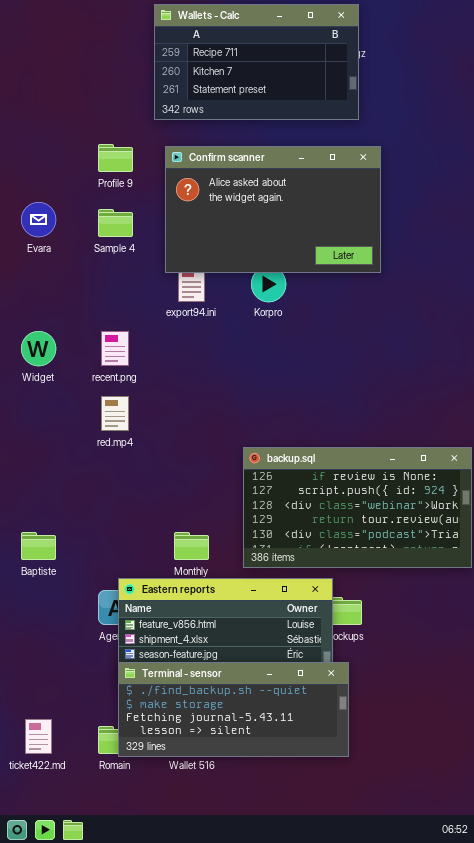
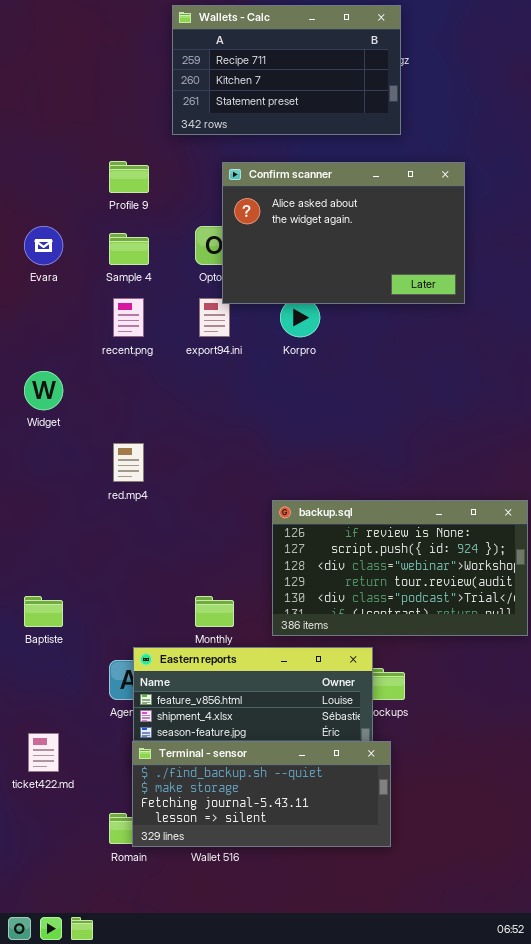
Confirm scanner: [165,146,381,273] -> [222,162,465,304], moved
recent.png: [101,331,129,366] -> [113,298,144,337], moved
ticket422.md: [25,719,52,754] -> [28,733,59,772], moved

